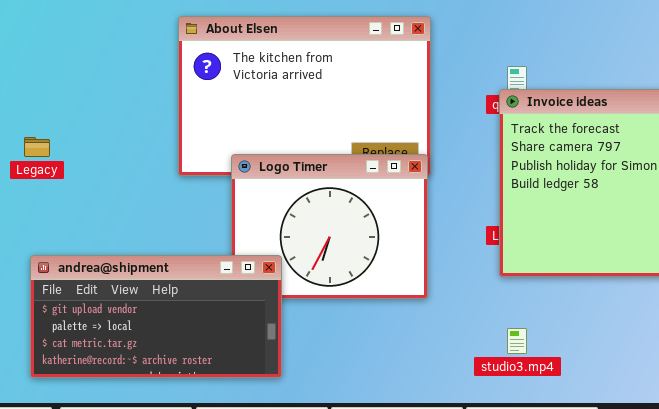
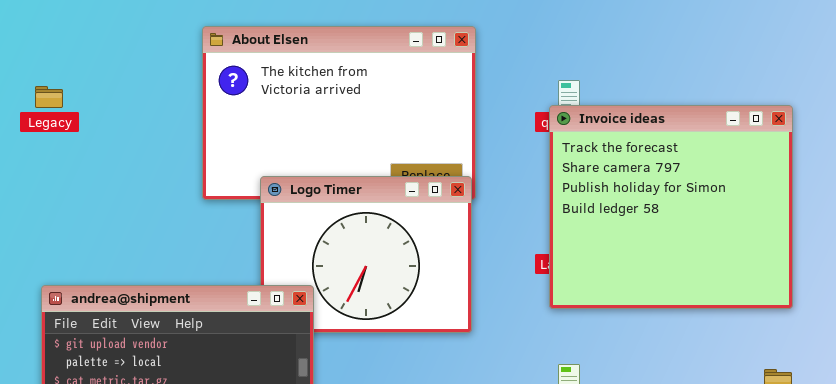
Legacy: [24,137,50,157] -> [35,86,63,108], moved

